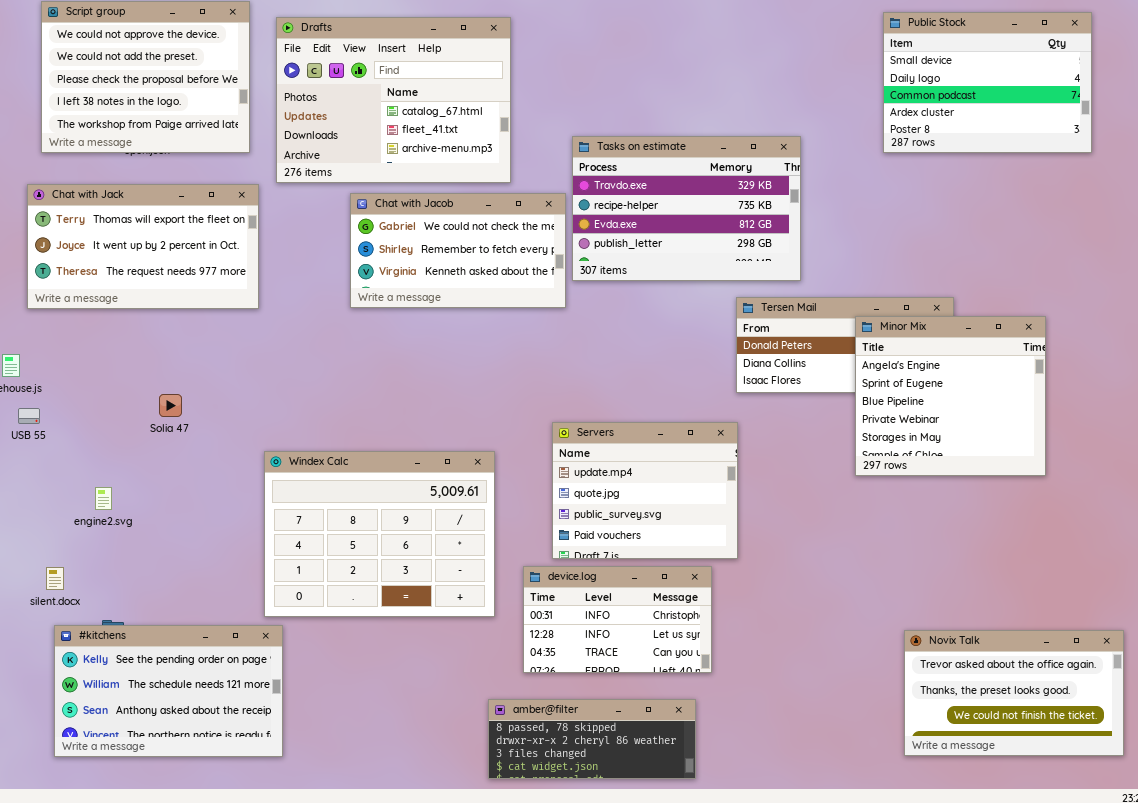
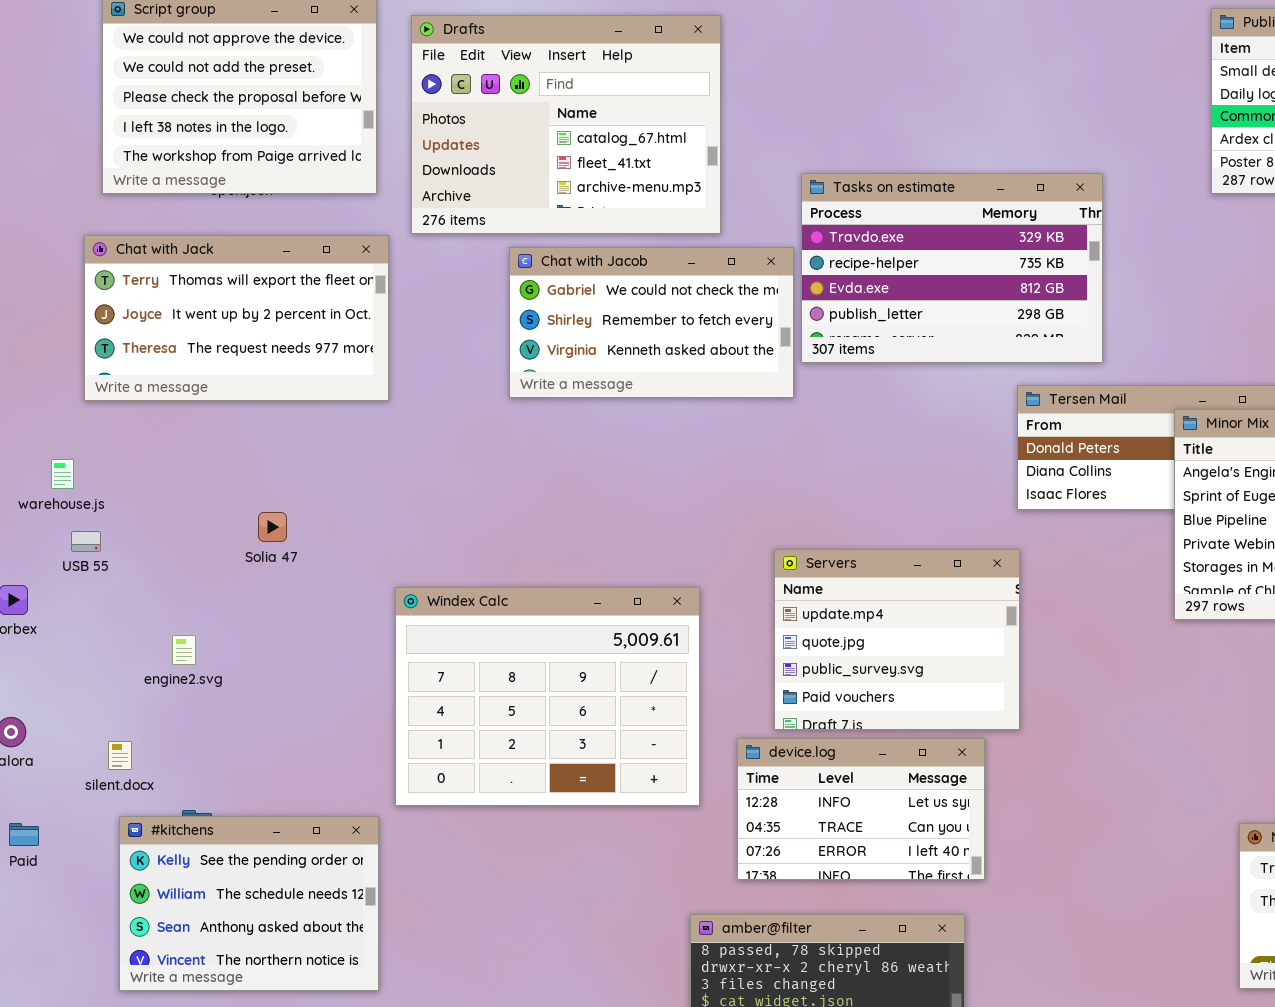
device.log: [523,566,712,673] -> [737,738,985,880], scrolled down 1 row
#kitchens: [54,625,283,757] -> [119,816,379,991], resized

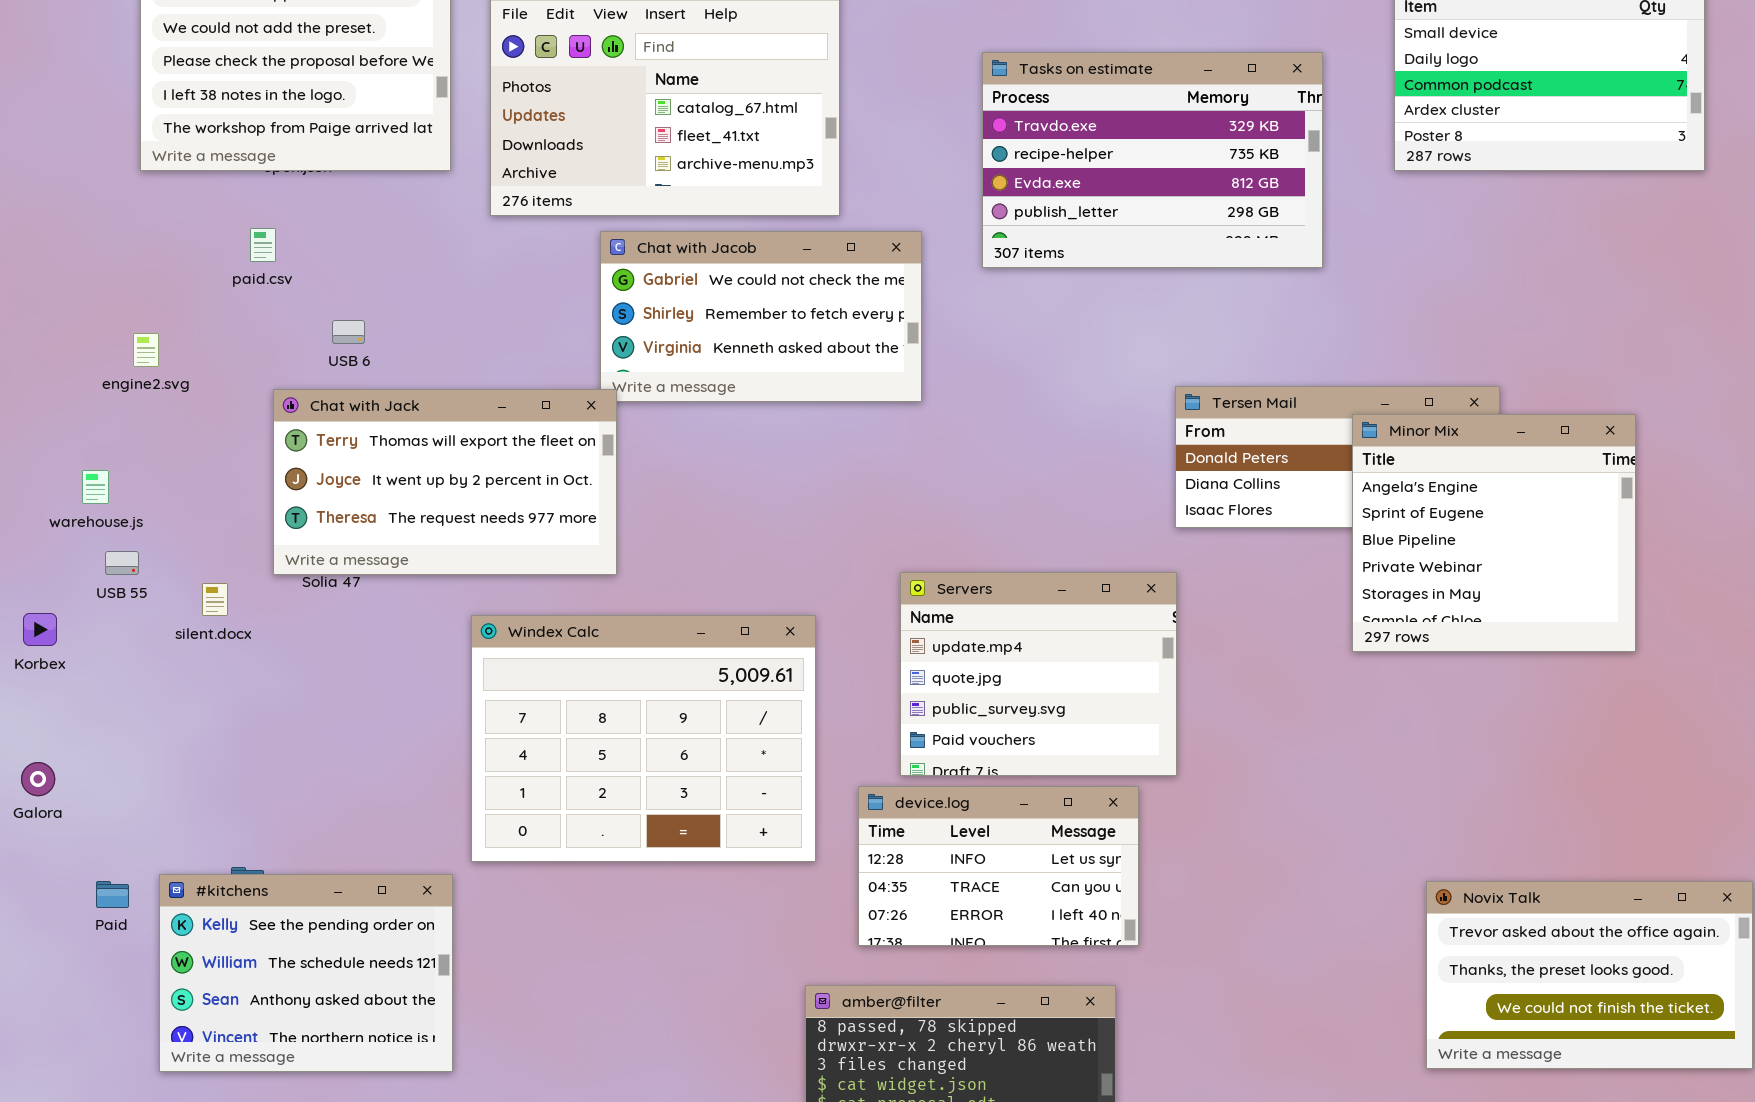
Tasks on estimate: [801,173,1103,363] -> [982,52,1323,268], moved
Chat with Jack: [84,235,389,401] -> [273,389,617,575], moved
engine2.svg: [172,635,196,665] -> [133,333,159,367], moved
silent.docx: [108,741,132,770] -> [202,583,228,616], moved
Paid: [9,823,39,846] -> [96,881,129,908], moved

